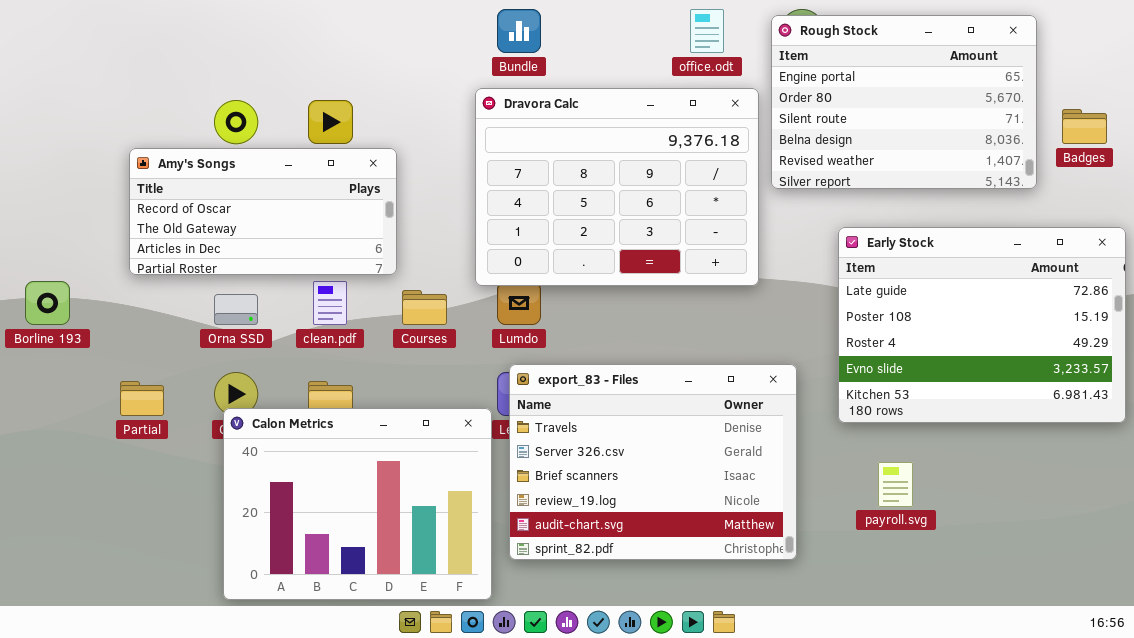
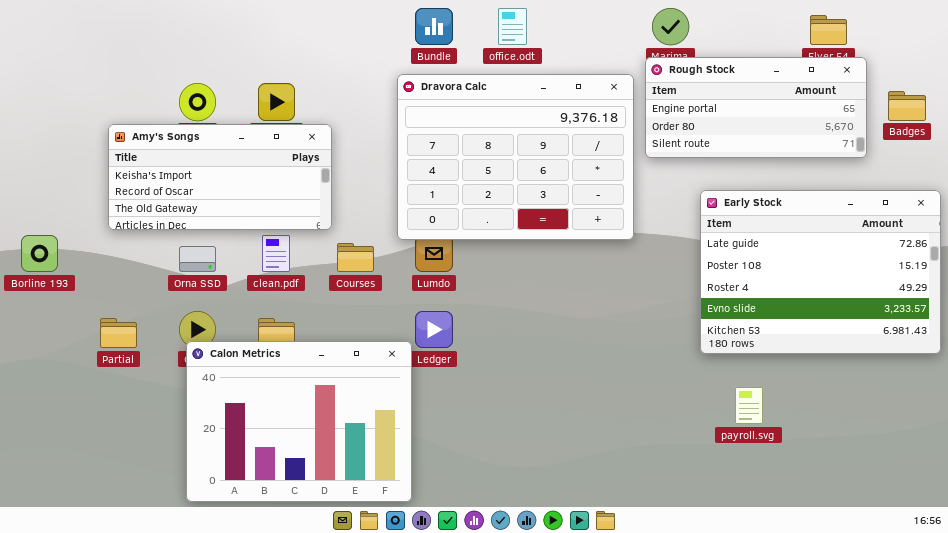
office.odt: [690,9,724,53] -> [498,8,527,45], moved
Rough Stock: [771,15,1037,189] -> [645,57,867,158], resized
Amy's Songs: [129,148,397,275] -> [108,124,332,230], scrolled up 1 row
export_83 - Files: [509,364,797,560] -> none, closed

